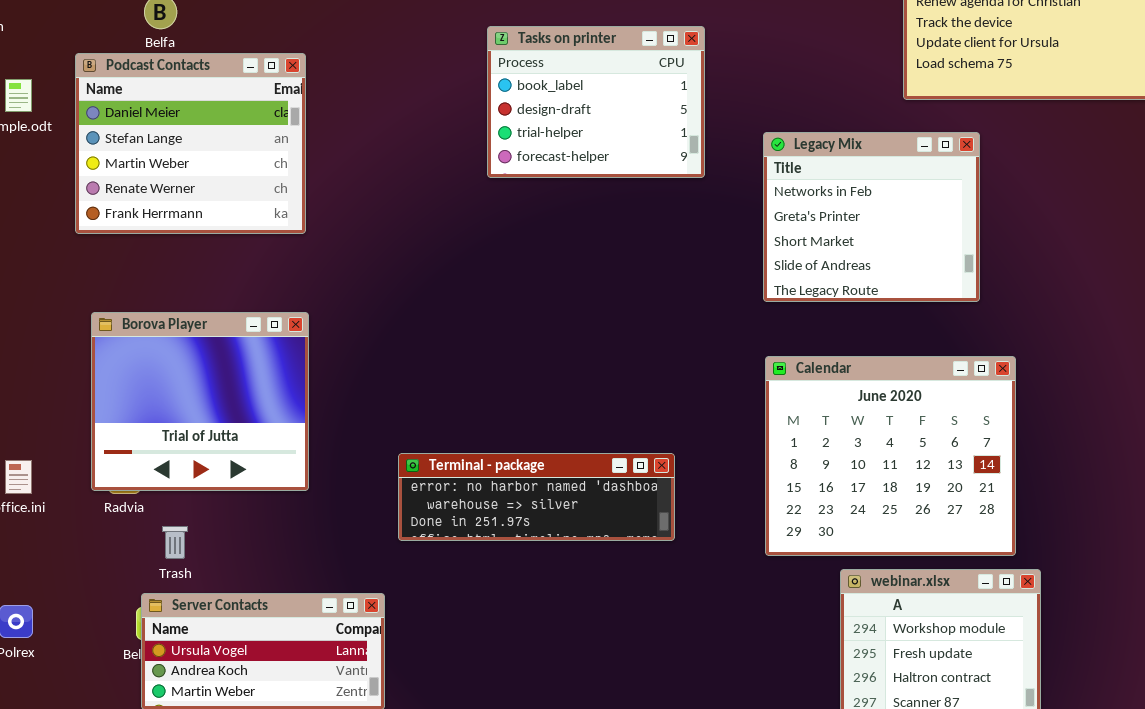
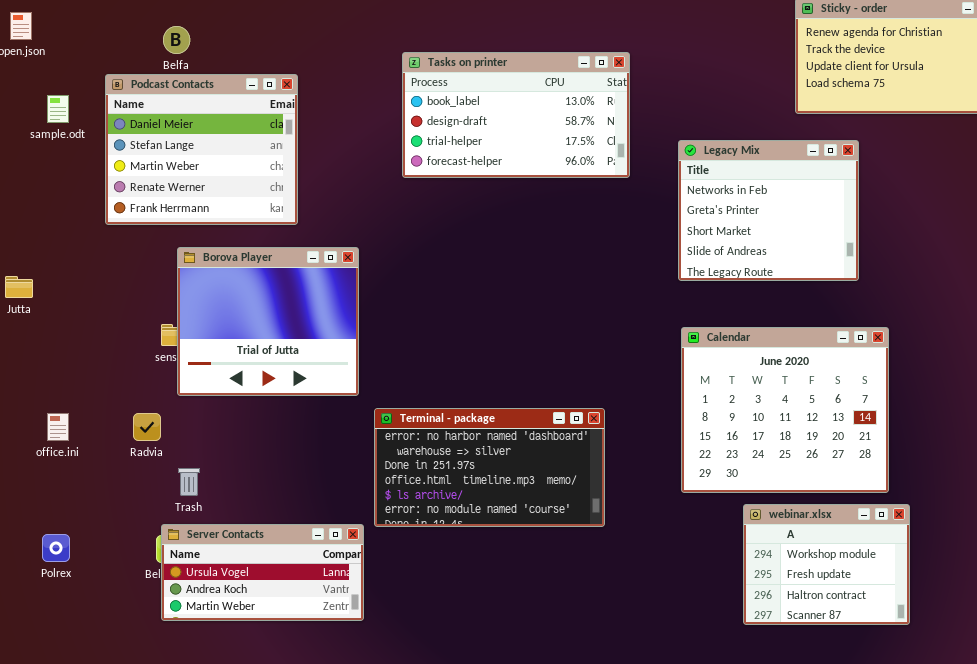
Tasks on printer: [487,26,705,178] -> [402,52,630,178], resized
Borova Player: [91,312,309,491] -> [177,247,359,396], moved
Terminal - package: [398,453,675,541] -> [374,408,605,527], resized

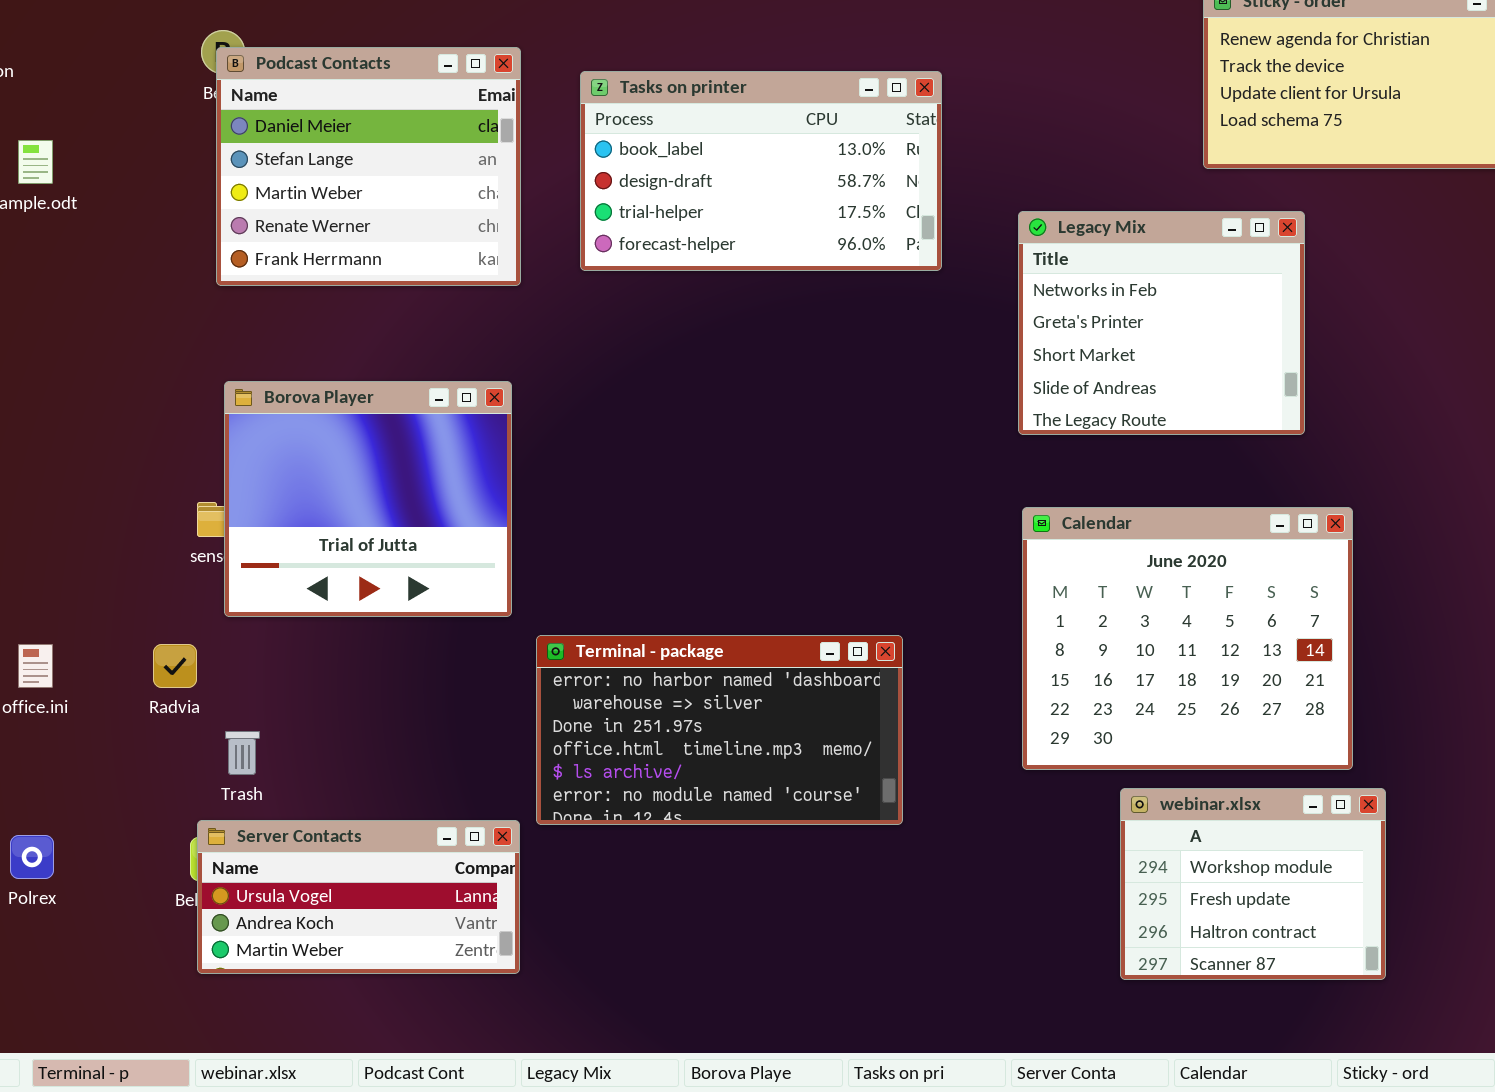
Podcast Contacts: [105,74,298,225] -> [216,47,521,286], moved

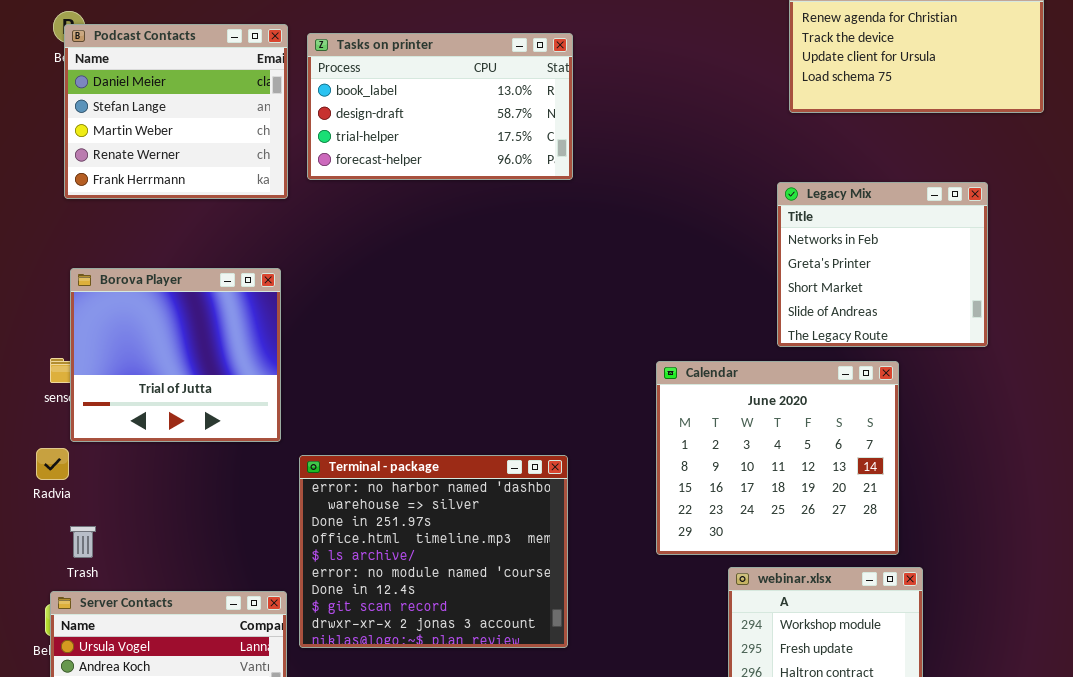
Tasks on printer: [580,71,942,271] -> [307,33,573,180], moved
Legacy Mix: [1018,211,1305,435] -> [777,182,988,347], moved
Terminal - package: [536,635,903,825] -> [299,455,568,648], resized
Radvia: [153,644,197,688] -> [36,448,69,480], moved

